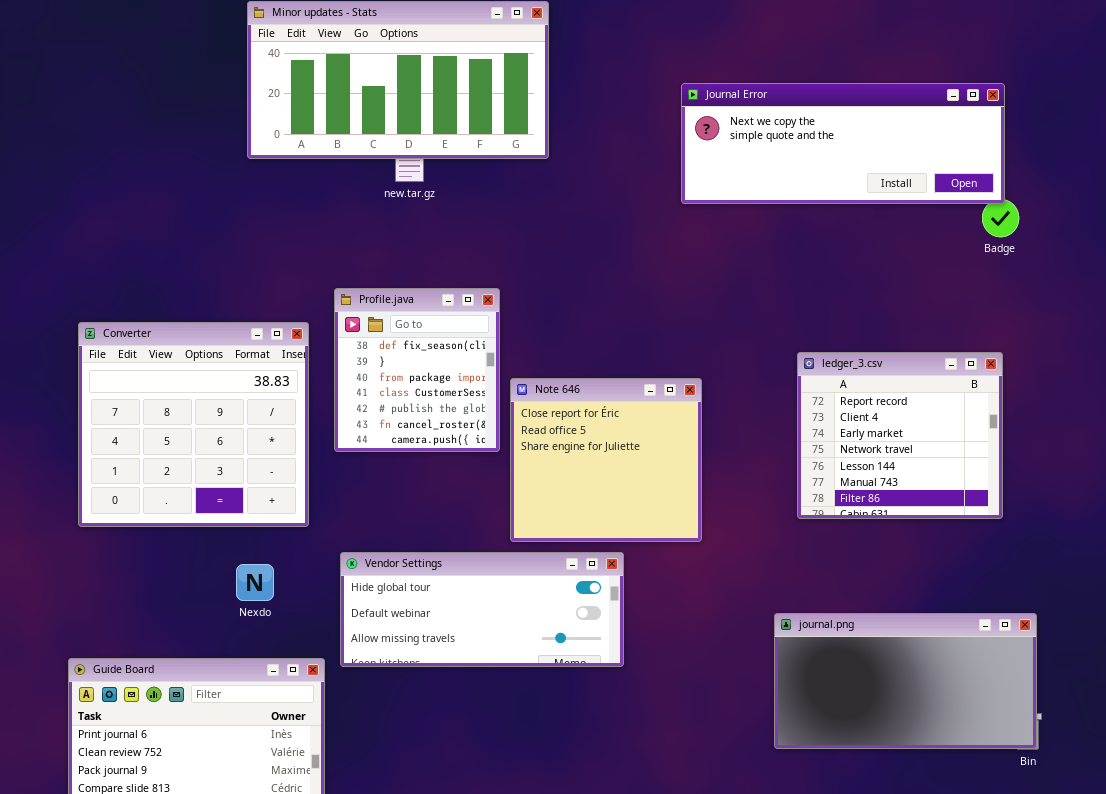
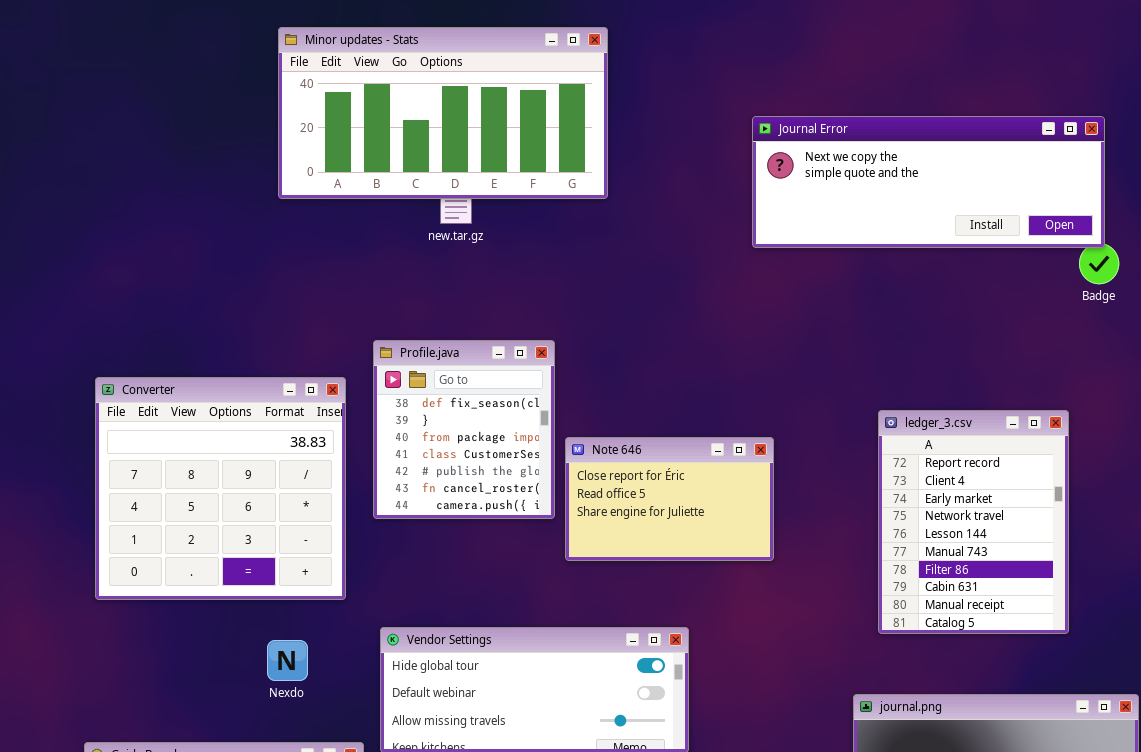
ledger_3.csv: [797,352,1003,519] -> [878,410,1069,634], resized
Note 646: [510,378,702,542] -> [565,437,774,561], resized

